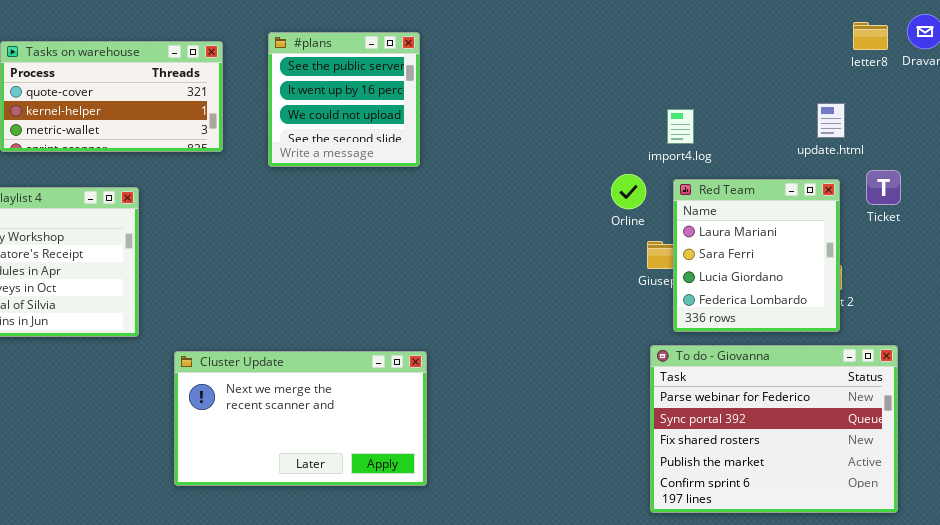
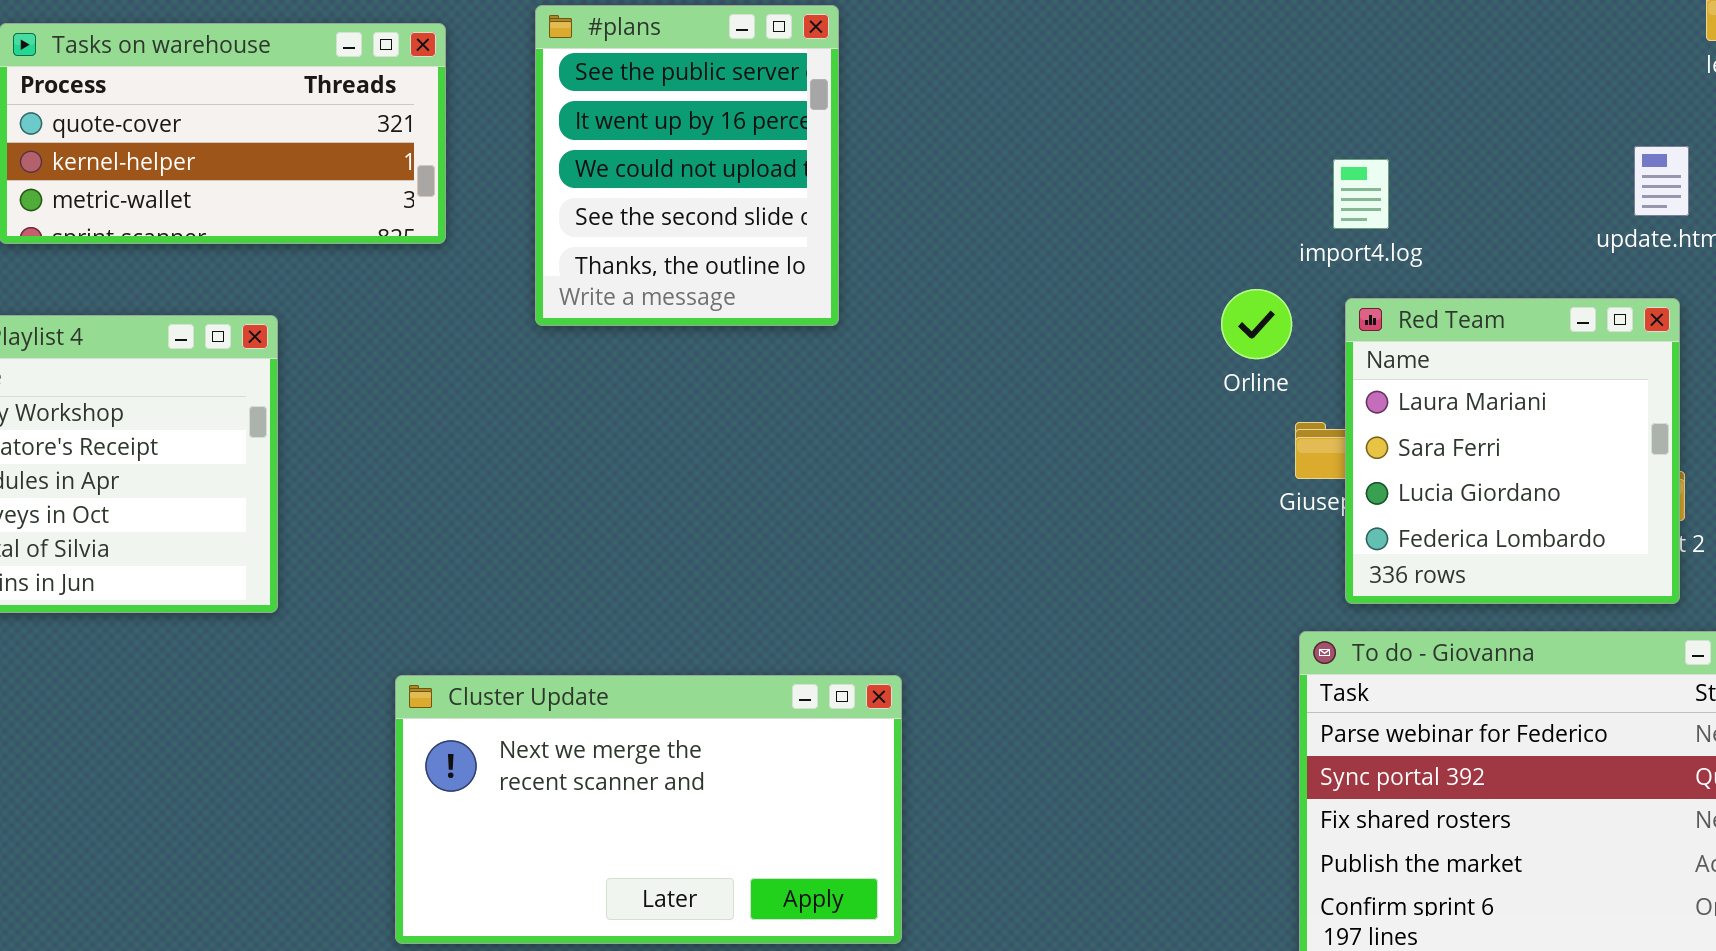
#plans: [268,32,420,167] -> [535,5,839,326], resized
Cluster Update: [174,351,427,486] -> [395,675,902,944], moved

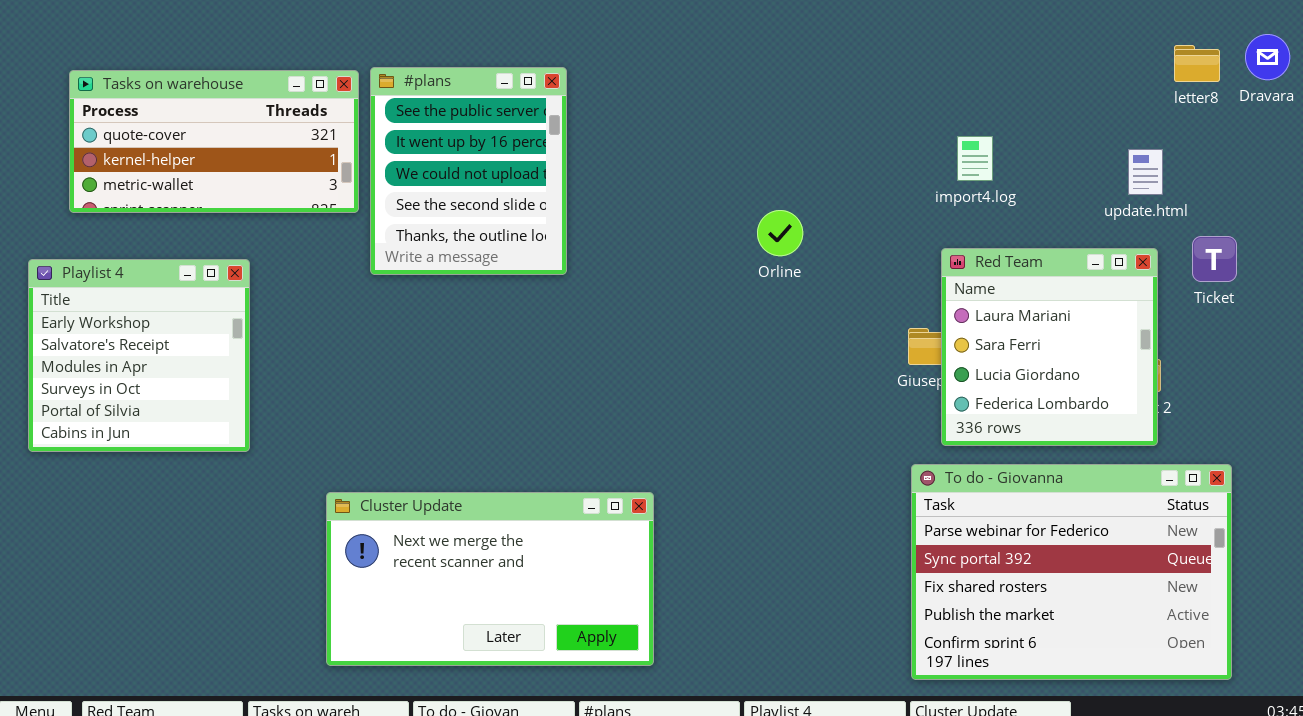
#plans: [535,5,839,326] -> [370,67,567,275], moved
import4.log: [1333,159,1389,229] -> [957,136,993,181], moved
Orline: [1221,289,1292,359] -> [757,210,803,256], moved

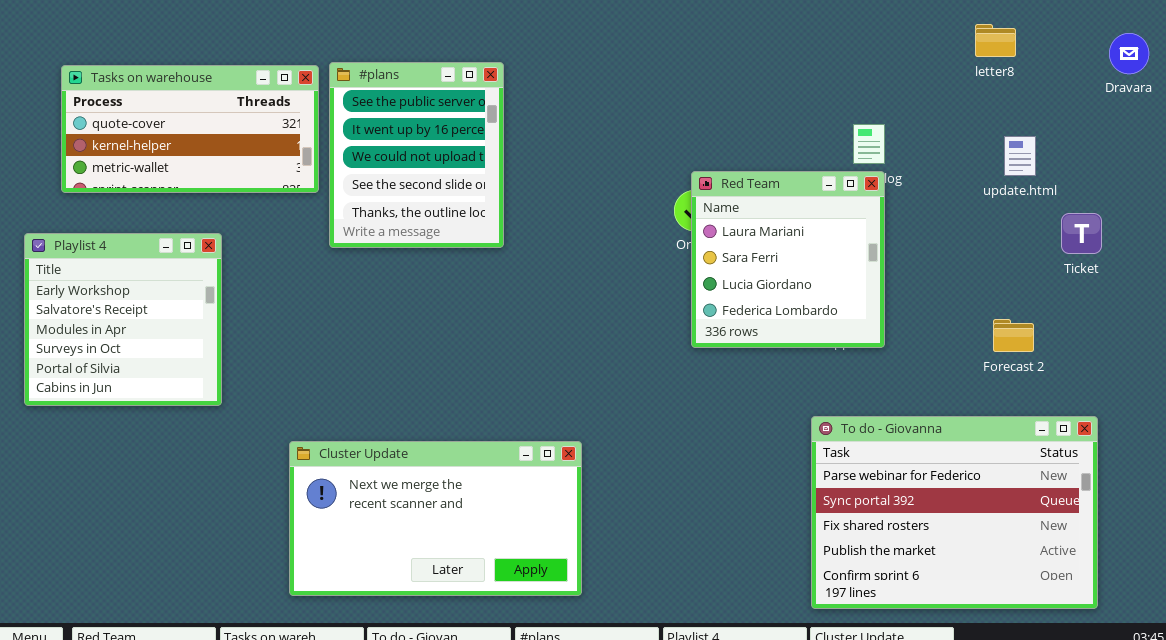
letter8: [1174,45,1220,82] -> [975,24,1016,57], moved
Red Team: [941,248,1158,446] -> [691,171,885,348], moved

